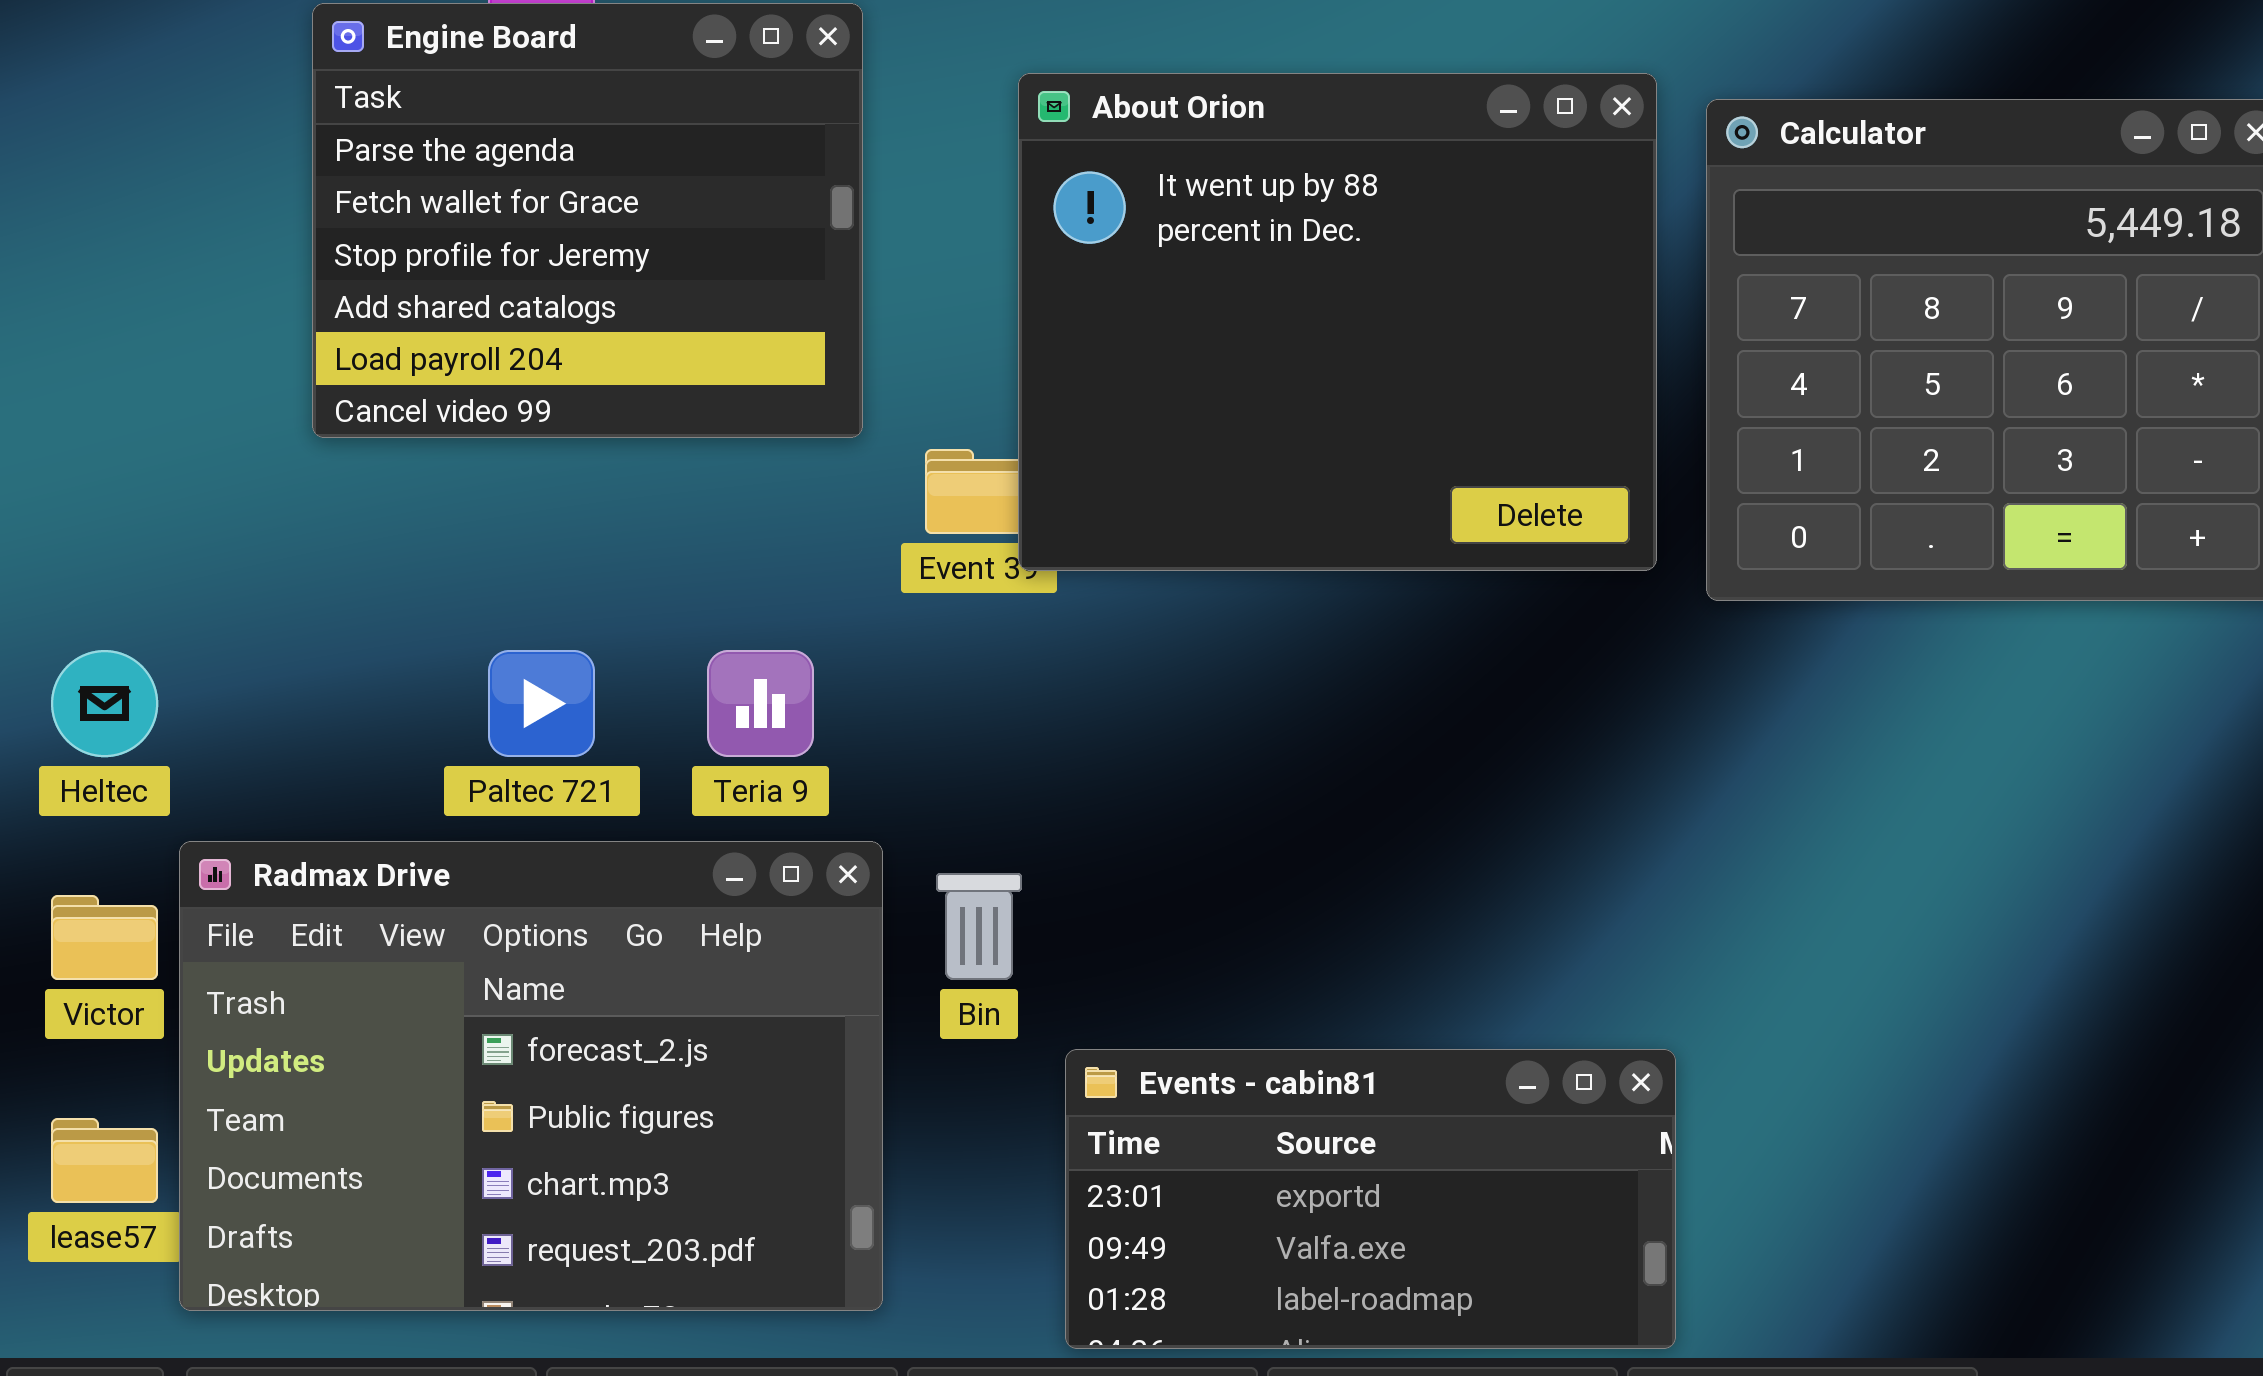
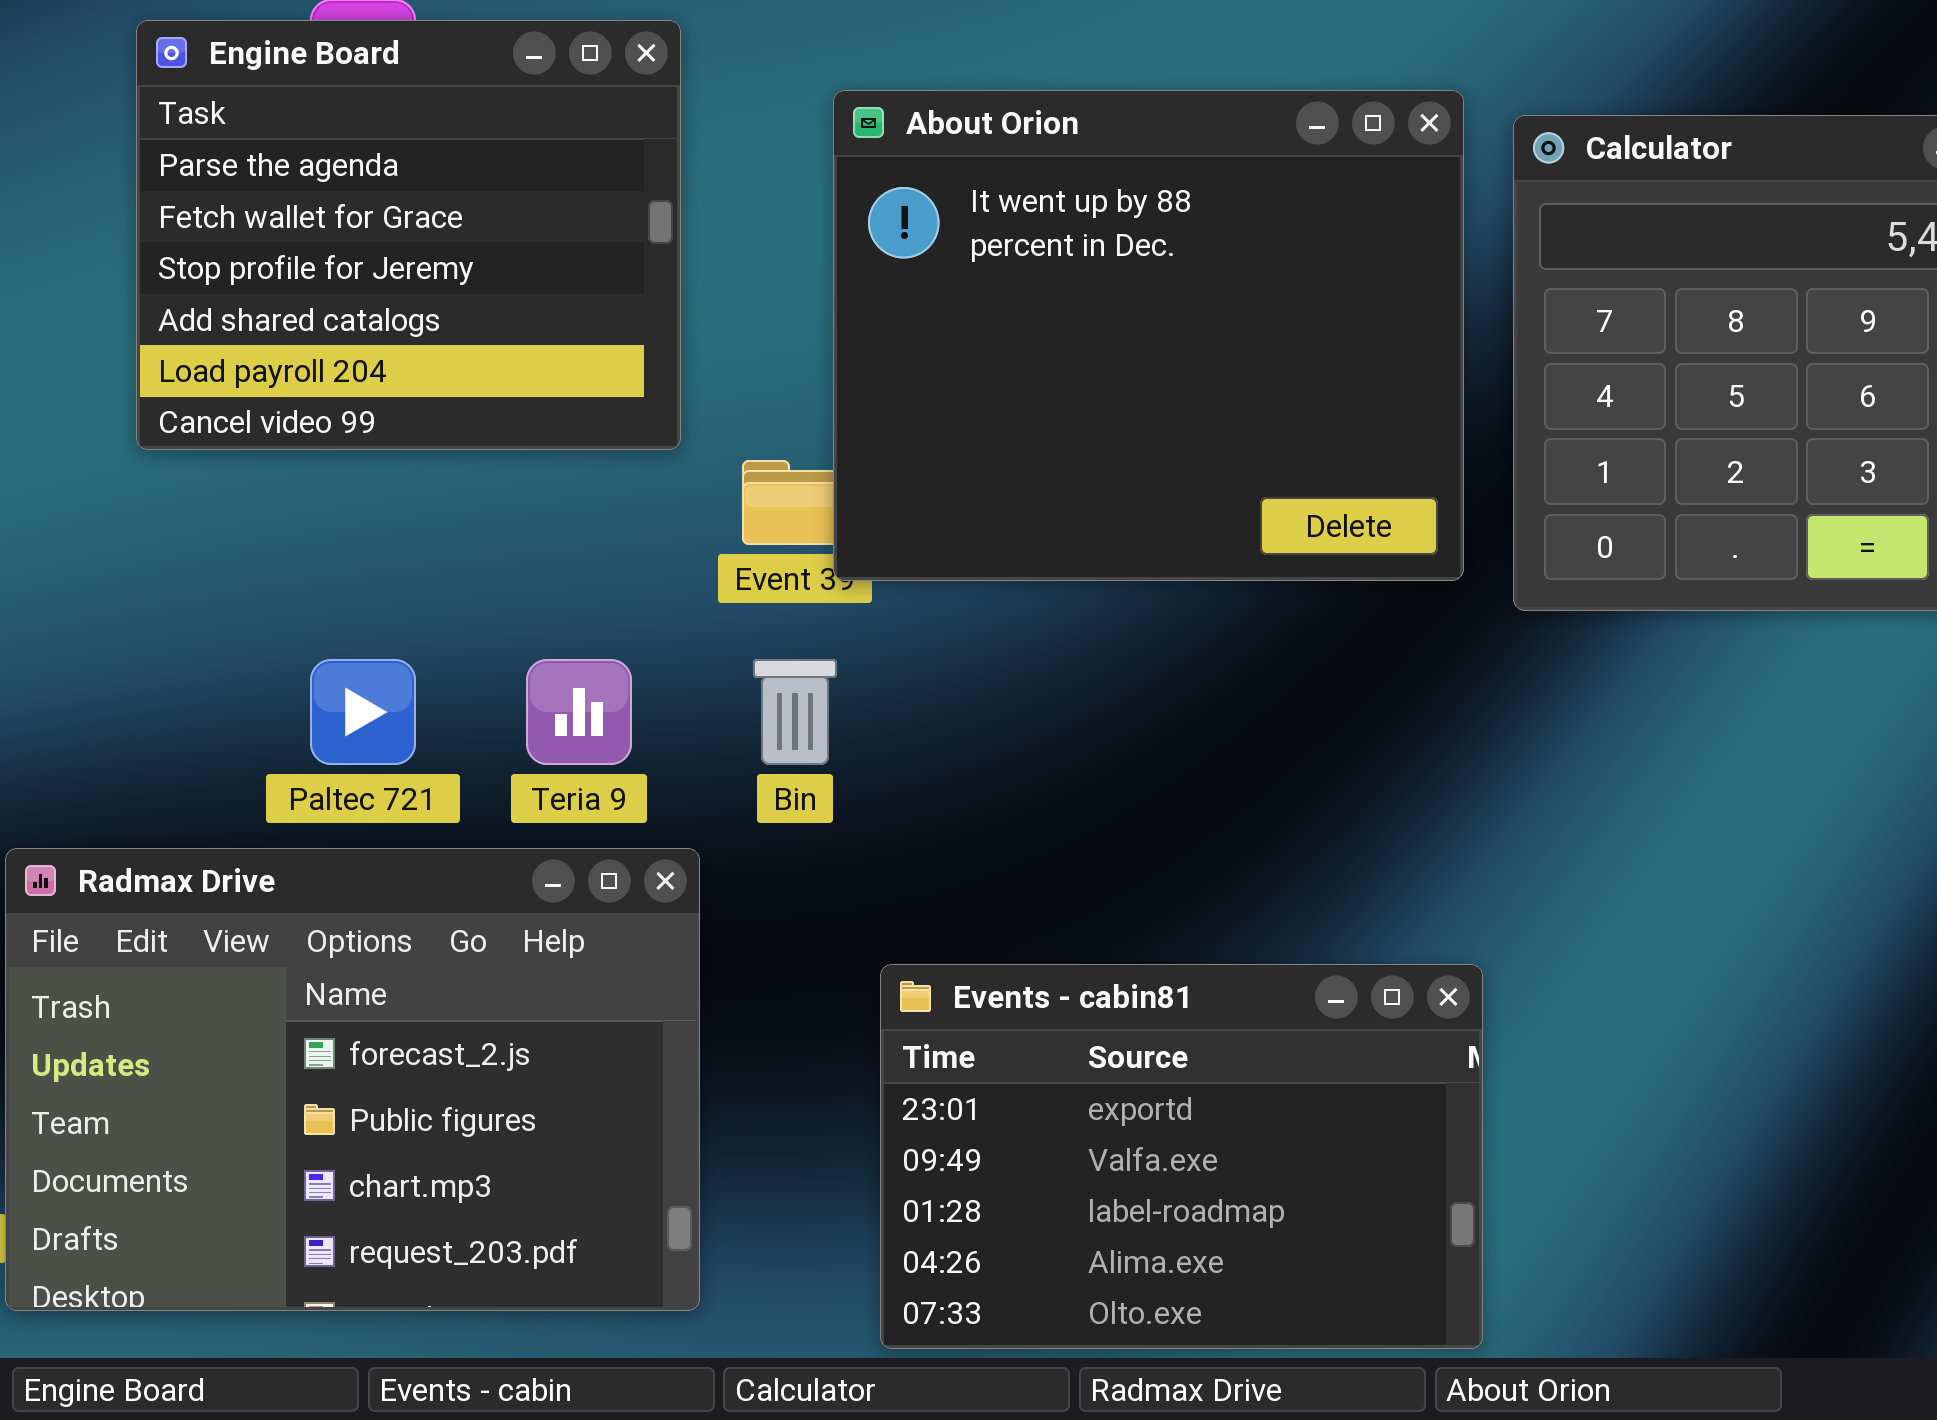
Bin: [936,873,1022,980] -> [753,659,837,765], moved
Events - cabin81: [1065,1049,1676,1349] -> [880,964,1483,1349], resized

